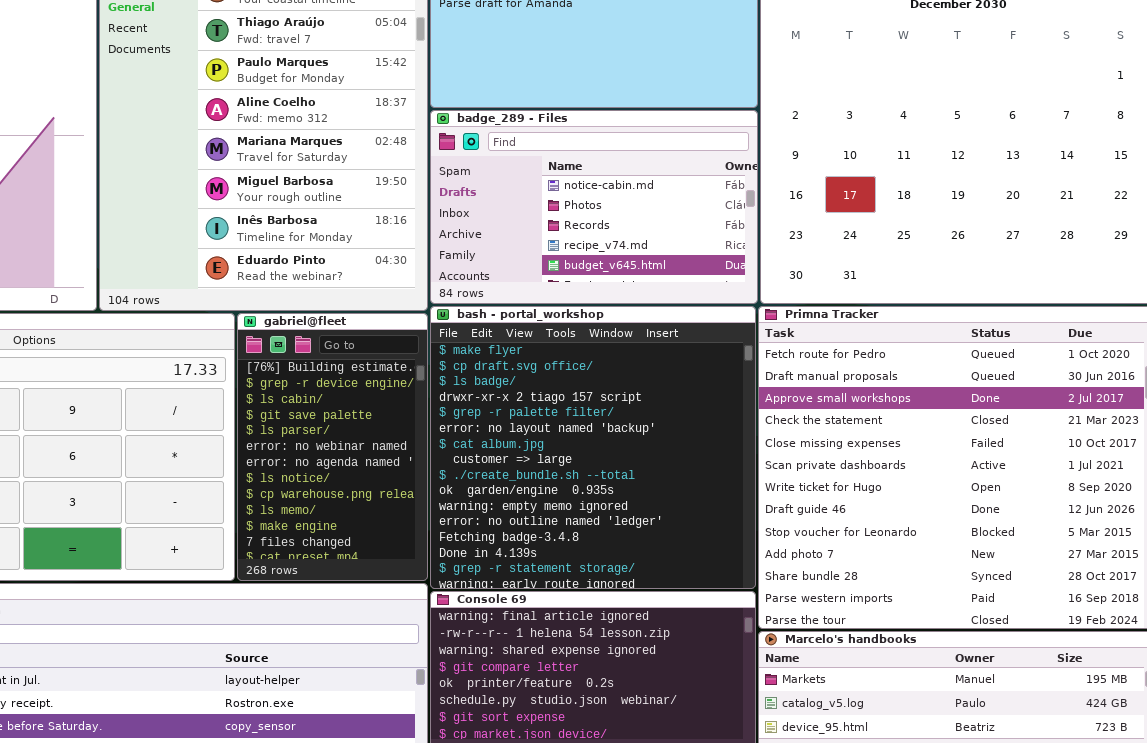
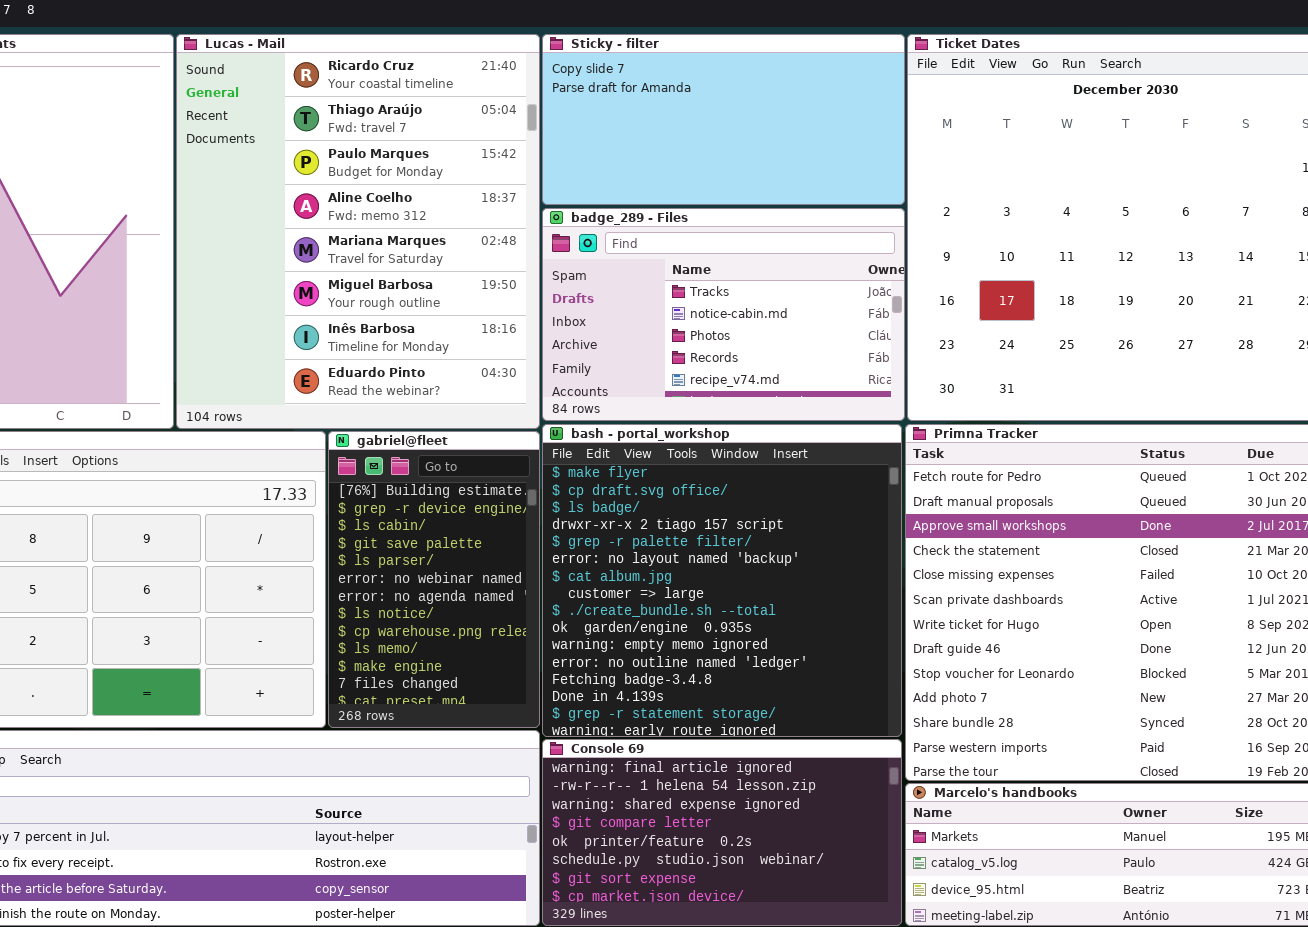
badge_289 - Files: [430,110,758,304] -> [542,208,905,421], scrolled up 1 row

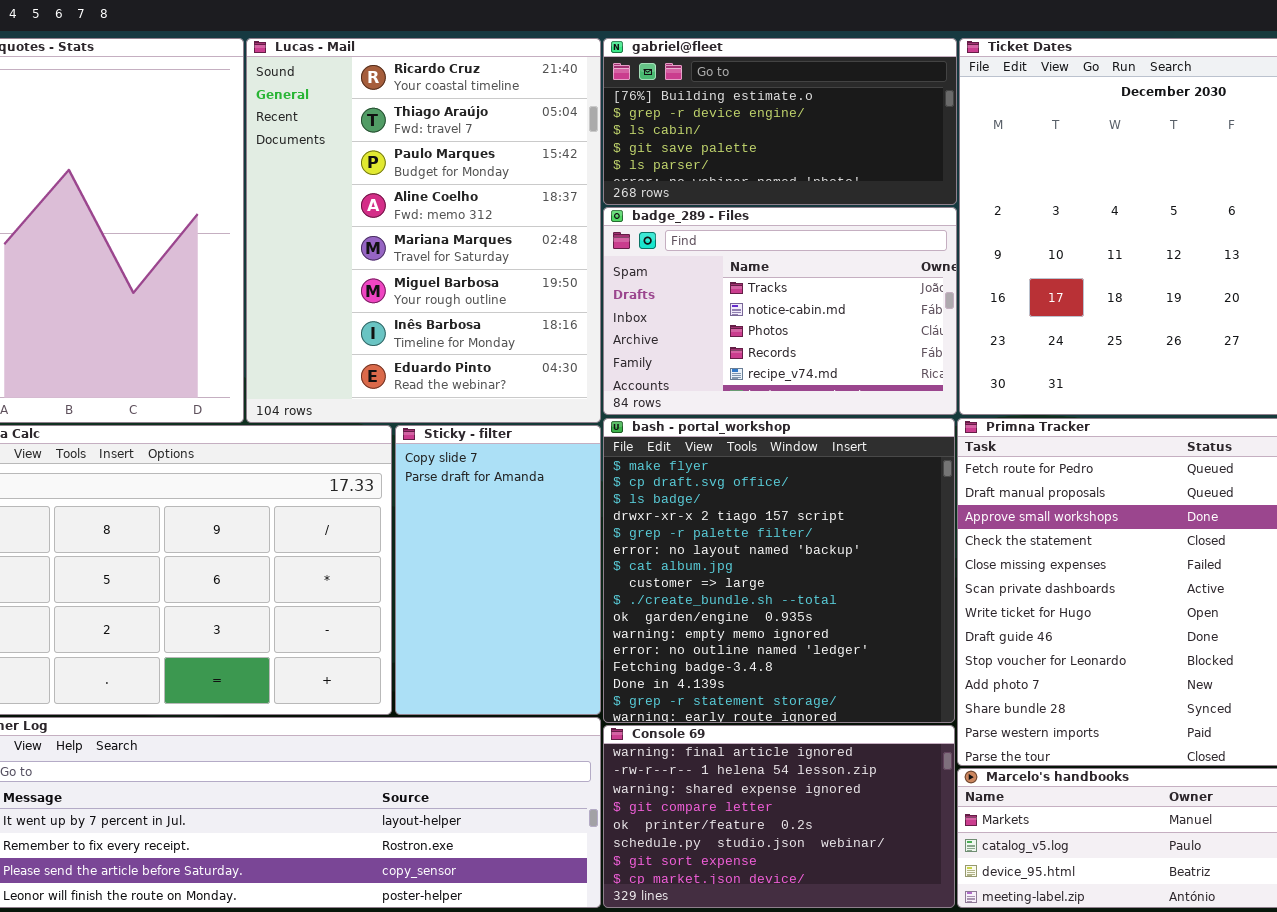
Sticky - filter: [542,34,905,205] -> [395,425,601,715], moved, resized
gabriel@fleet: [328,431,540,728] -> [603,38,957,205], moved, resized

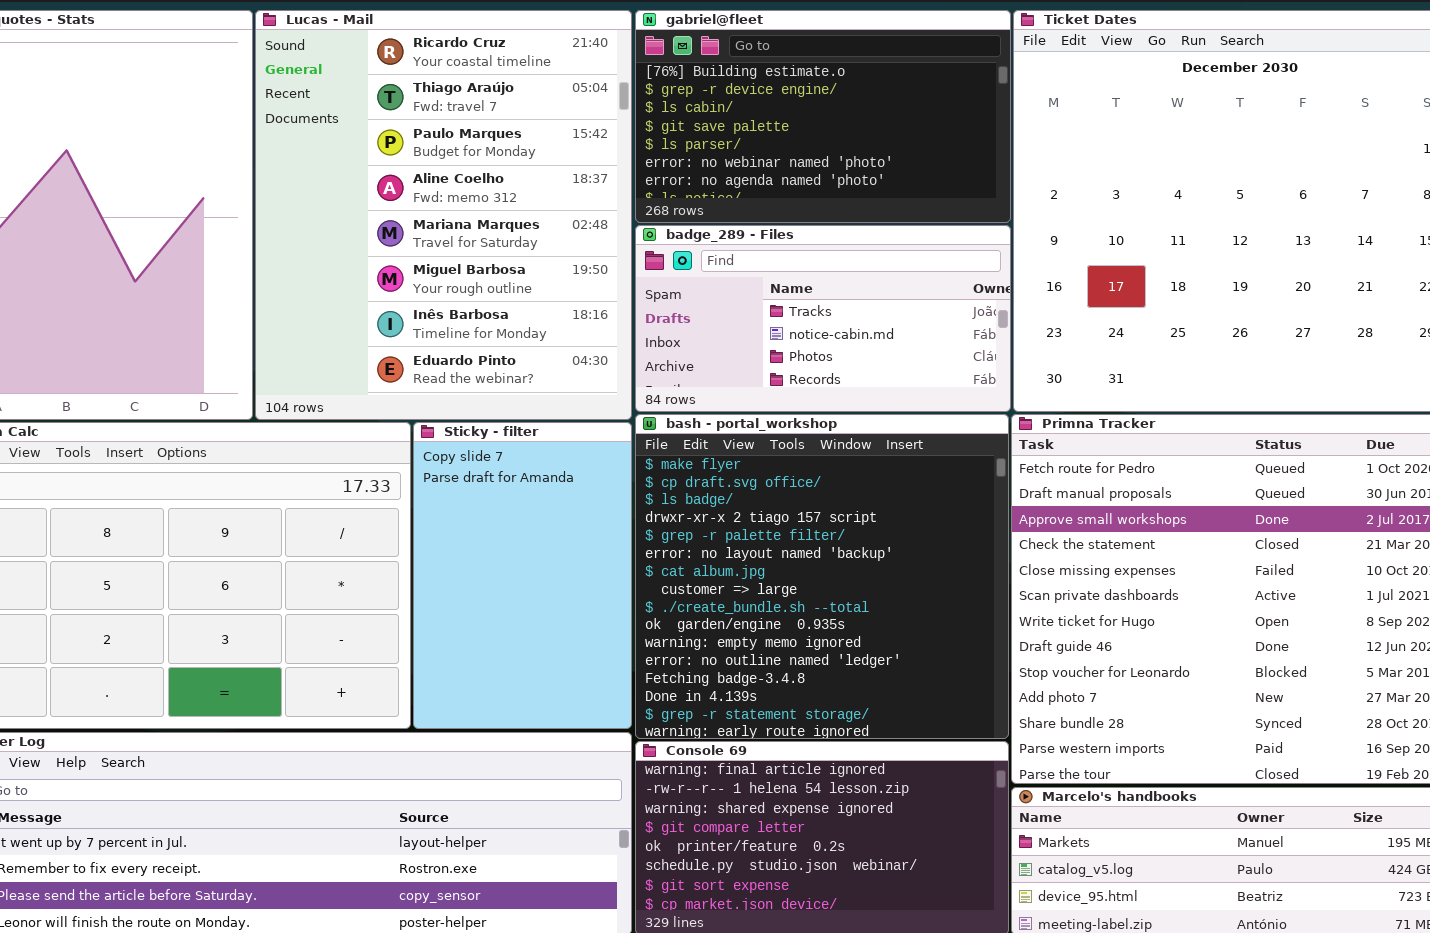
gabriel@fleet: [603,38,957,205] -> [635,10,1011,223], resized
badge_289 - Files: [603,207,957,415] -> [635,225,1011,412], resized

